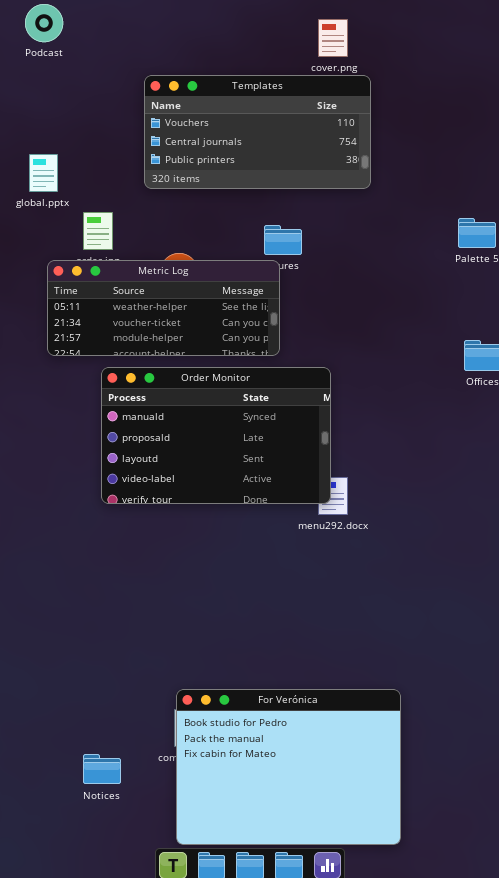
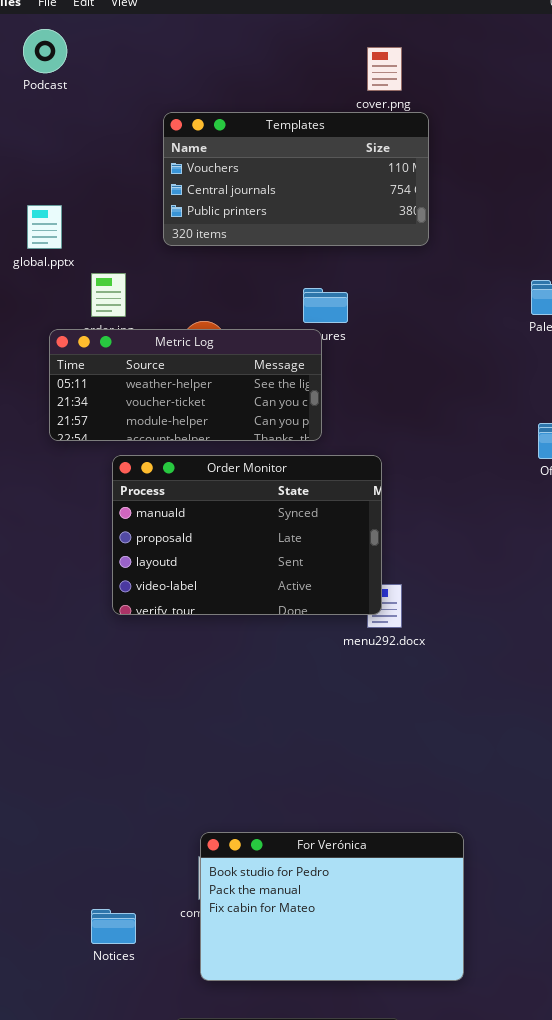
For Verónica: [176,689,401,845] -> [200,832,464,981], resized

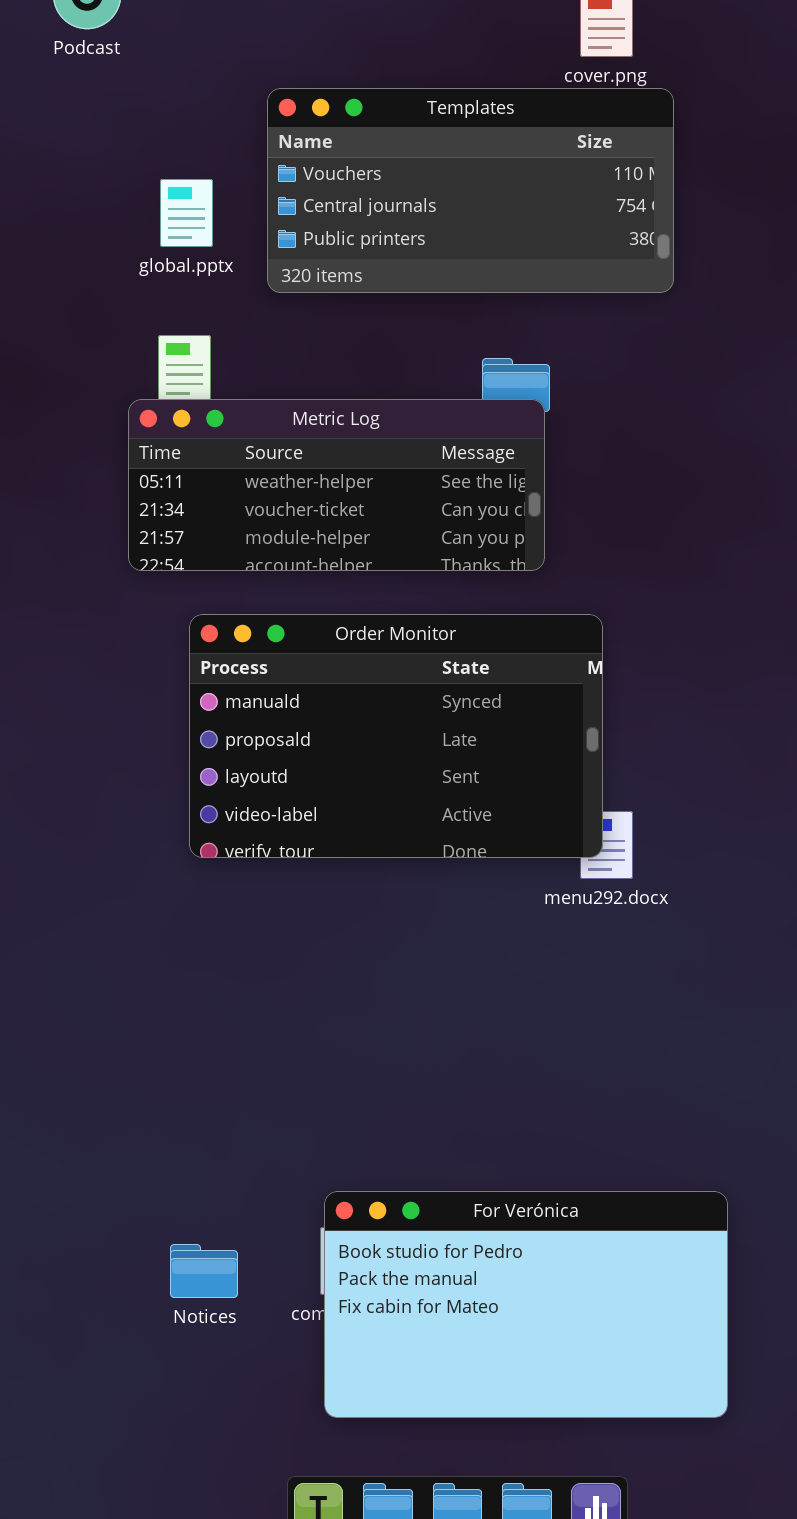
global.pptx: [27,205,62,249] -> [160,179,213,247], moved
Metric Log: [49,329,322,441] -> [128,399,545,571], moved
Notices: [91,909,136,944] -> [170,1244,238,1298], moved

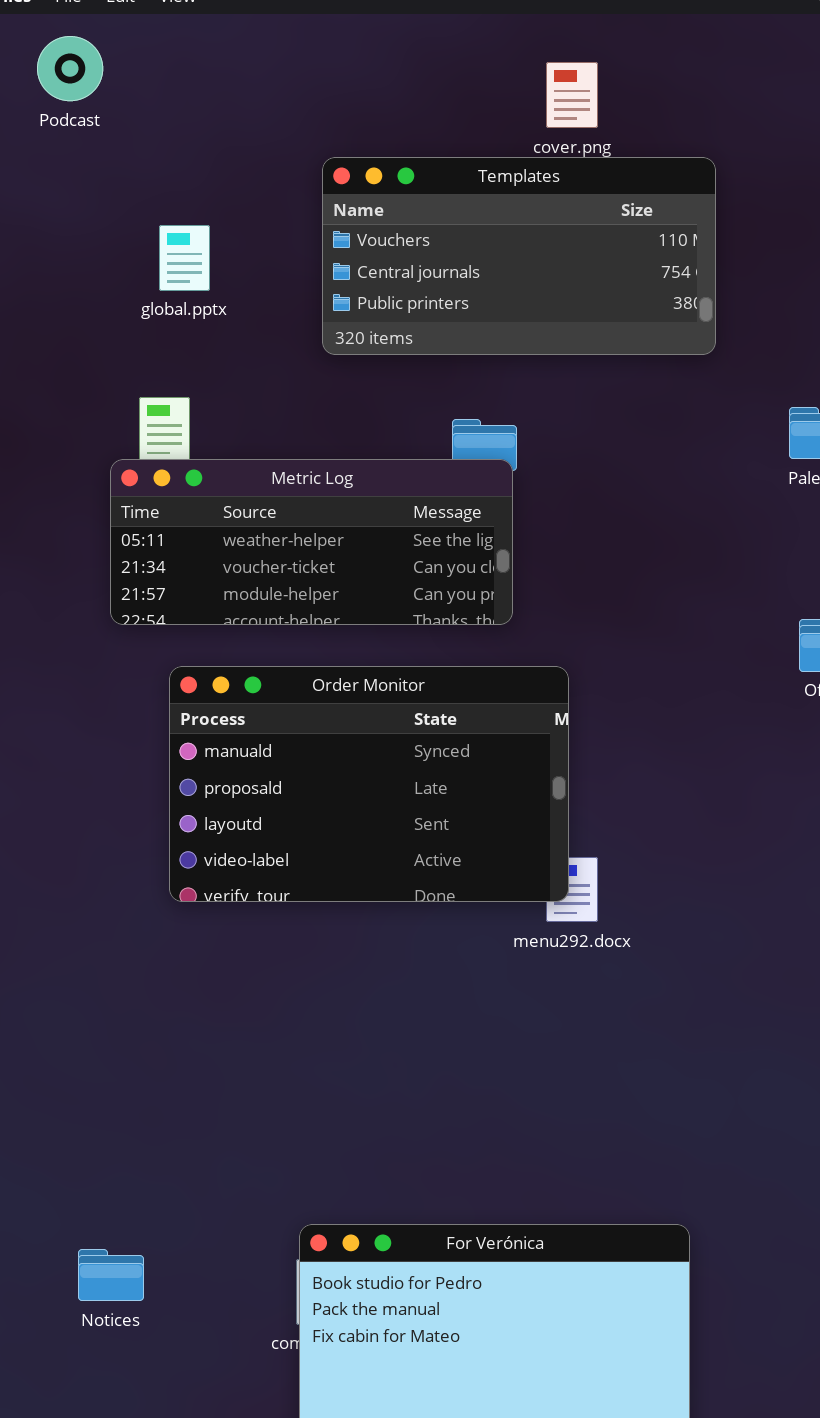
Templates: [267,88,674,293] -> [322,157,716,355], moved
global.pptx: [160,179,213,247] -> [159,225,210,291], moved
Notices: [170,1244,238,1298] -> [78,1249,144,1301], moved

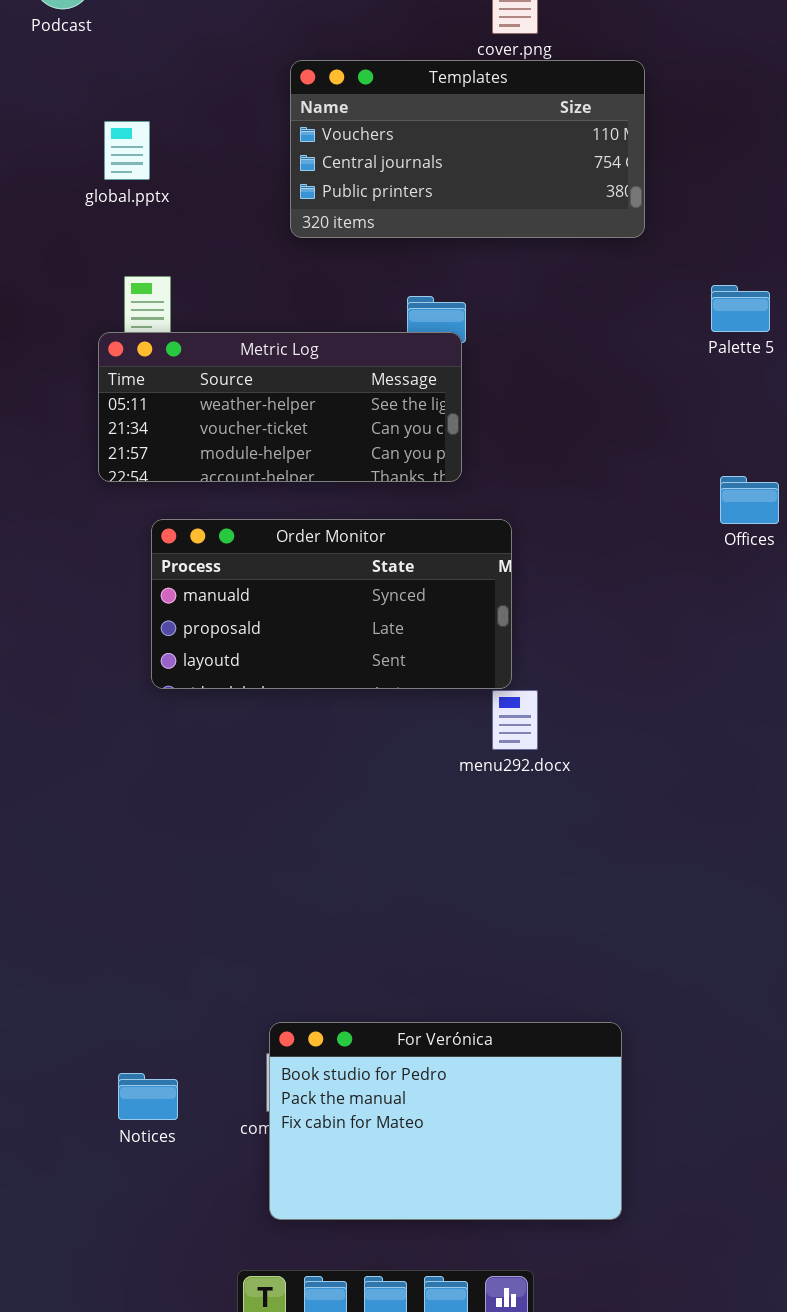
global.pptx: [159,225,210,291] -> [104,121,150,180], moved
Order Monitor: [169,666,569,902] -> [151,519,512,689], resized
Notices: [78,1249,144,1301] -> [118,1073,178,1120], moved

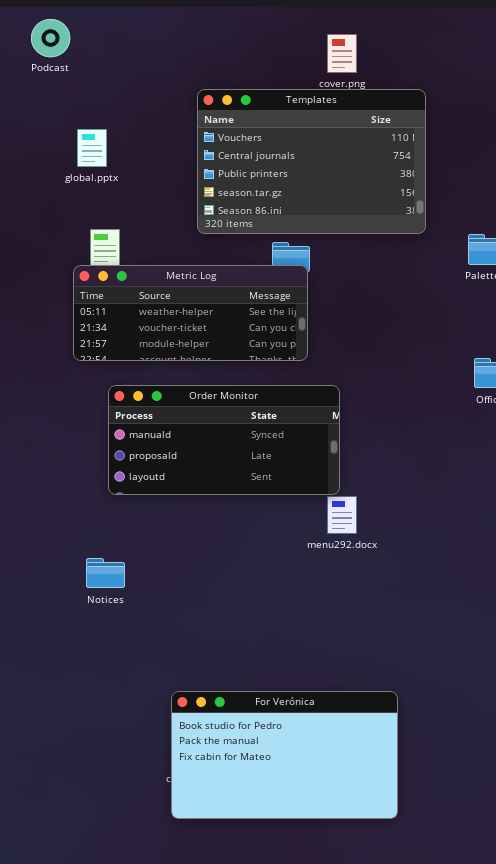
Templates: [290,60,645,238] -> [197,89,426,234], resized
For Verónica: [269,1022,622,1220] -> [171,691,398,819], moved
Notices: [118,1073,178,1120] -> [86,558,125,588], moved

